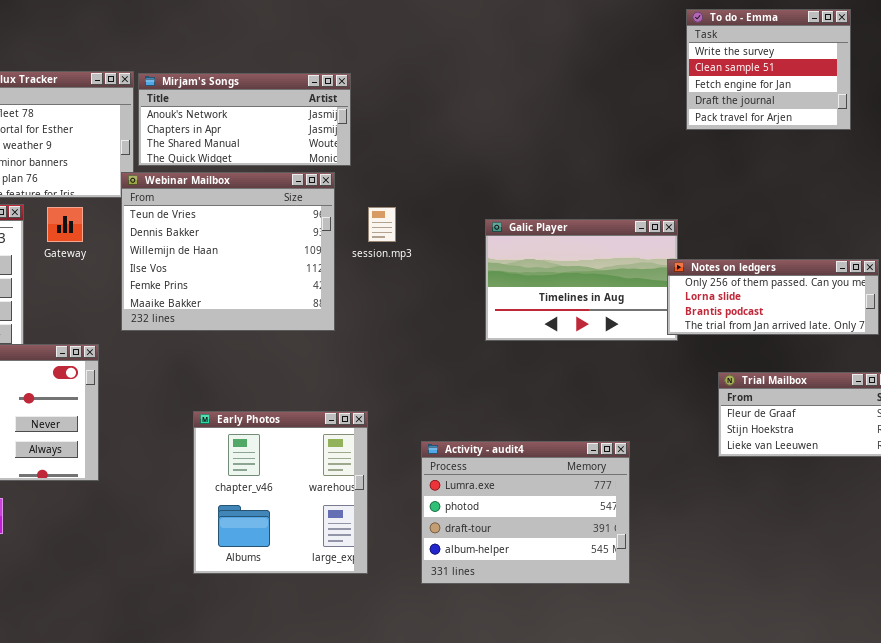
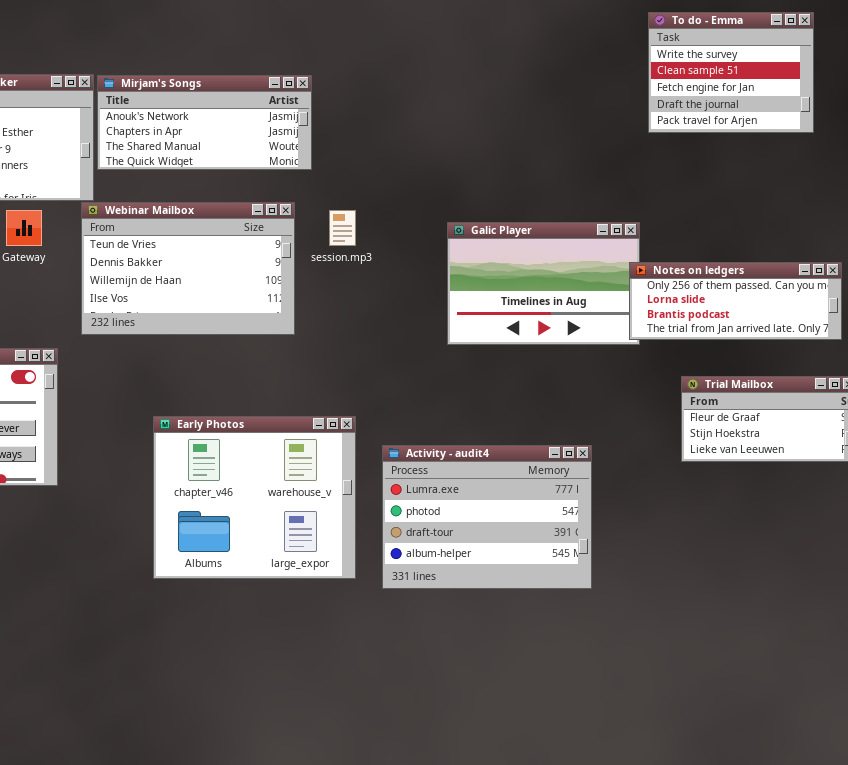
Webinar Mailbox: [121,172,335,331] -> [81,202,295,335], resized
Early Photos: [193,411,368,574] -> [153,416,356,579], resized

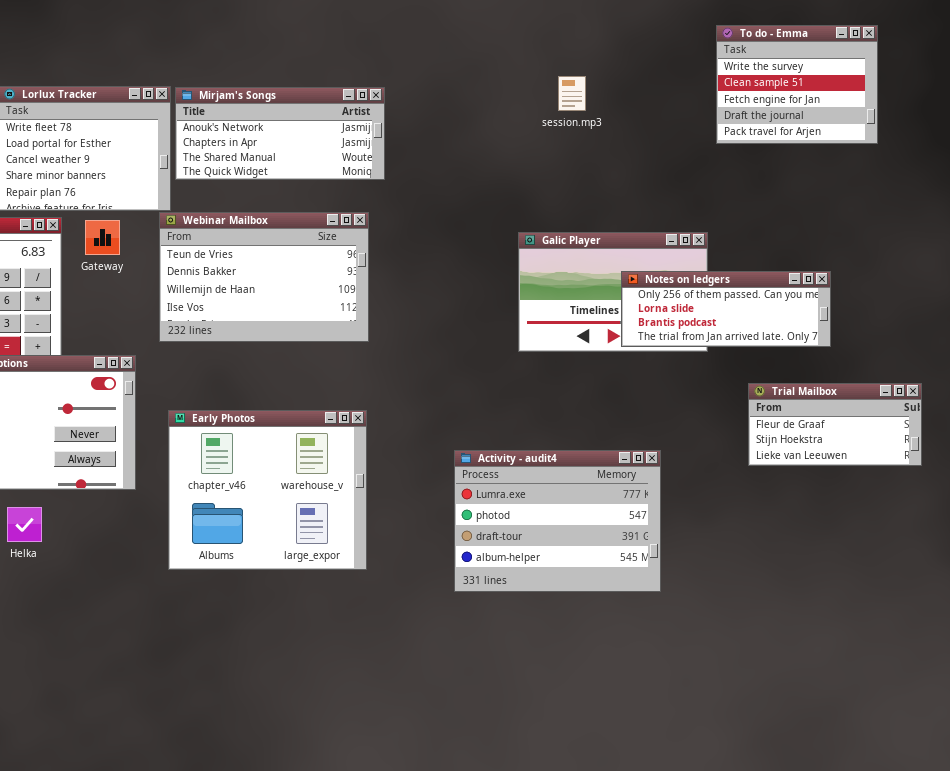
session.mp3: [329,210,356,246] -> [558,76,586,111], moved
Notes on ledgers: [629,262,842,340] -> [621,271,831,347], moved
Early Photos: [153,416,356,579] -> [168,410,367,570], moved

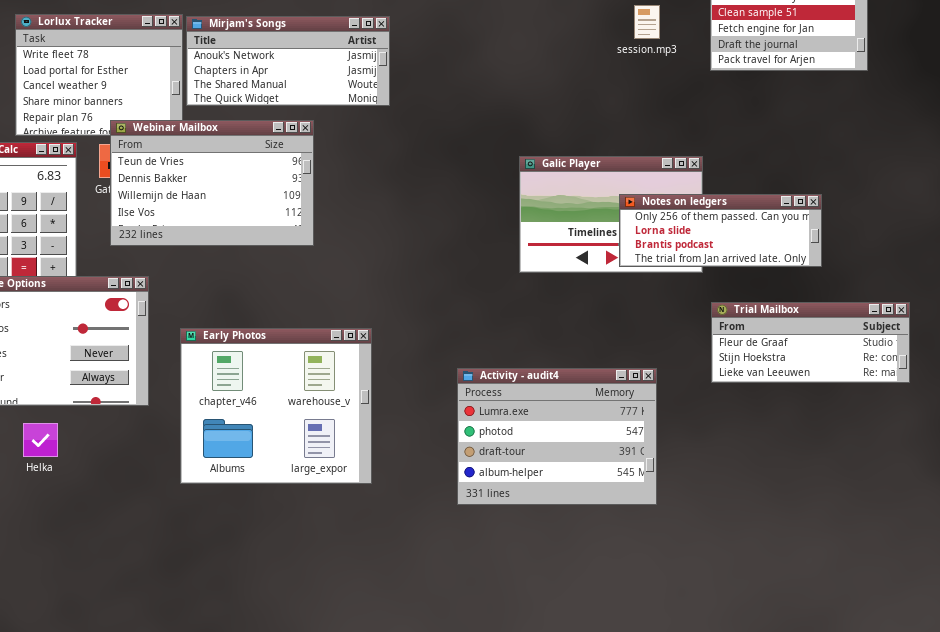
session.mp3: [558,76,586,111] -> [634,5,660,39], moved
Webinar Mailbox: [159,212,369,342] -> [110,120,314,246], moved
Trial Mailbox: [748,383,922,466] -> [711,302,910,383], resized

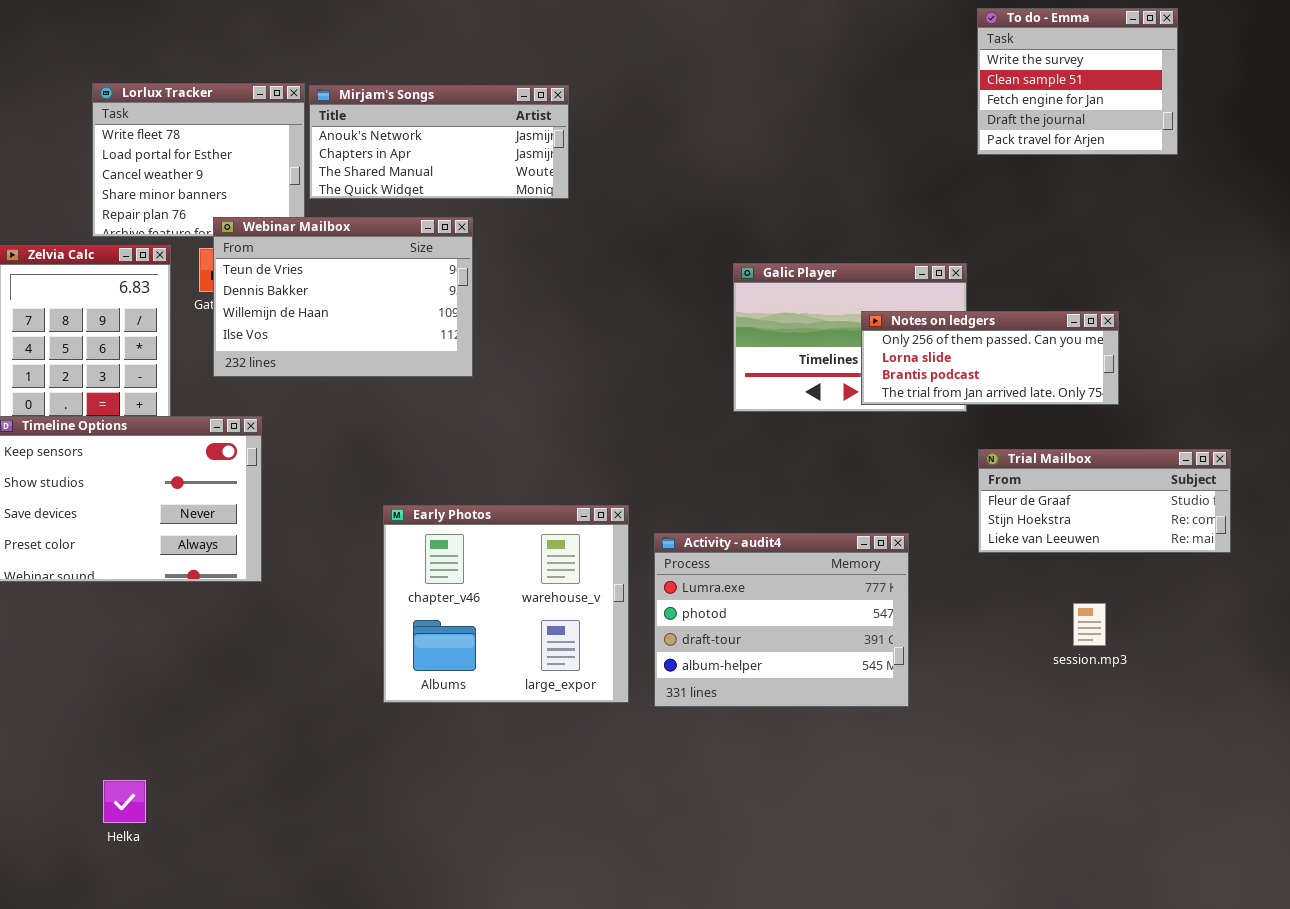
session.mp3: [634,5,660,39] -> [1073,603,1106,646], moved
Early Photos: [180,328,372,484] -> [383,505,629,703], moved
Helka: [23,423,58,457] -> [103,780,146,823], moved

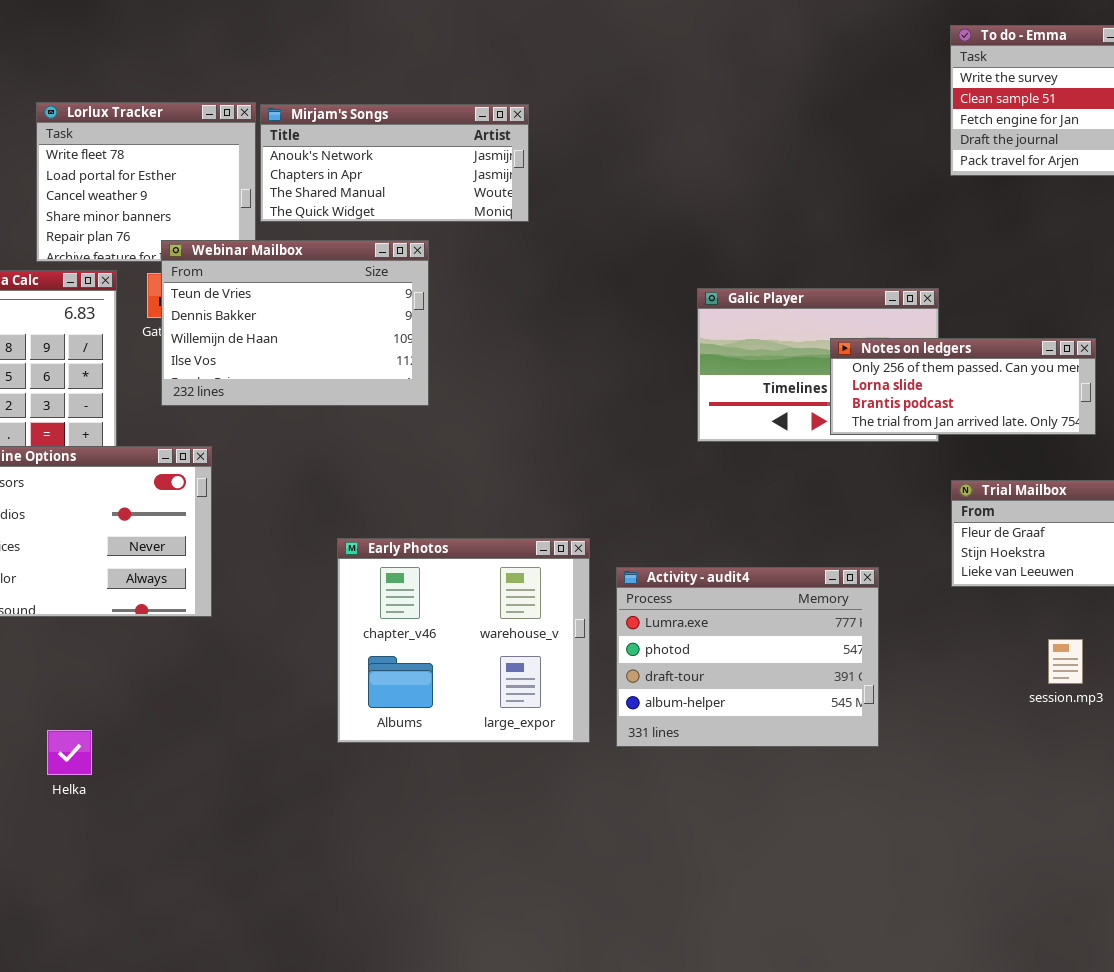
Helka: [103,780,146,823] -> [47,730,92,775], moved

